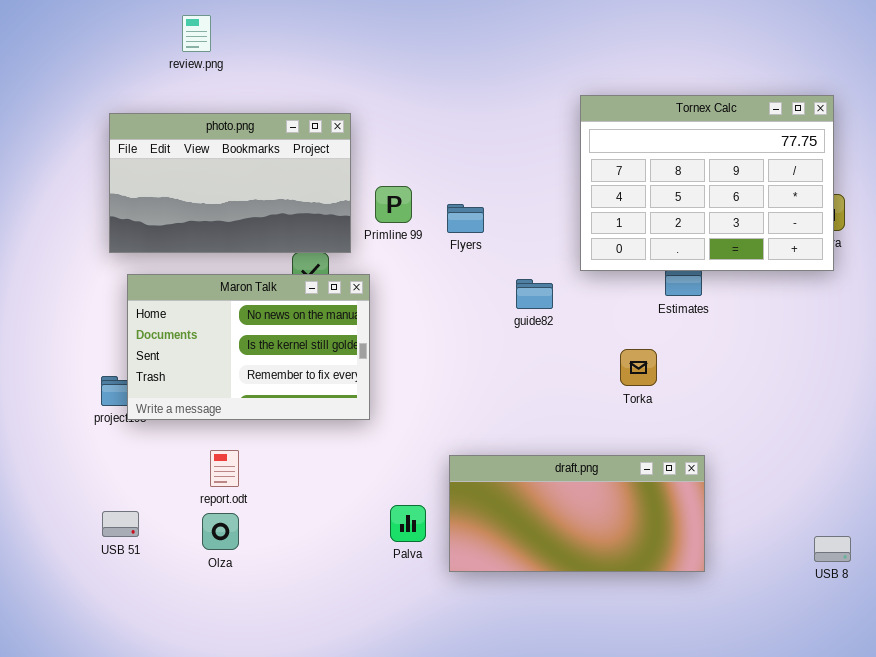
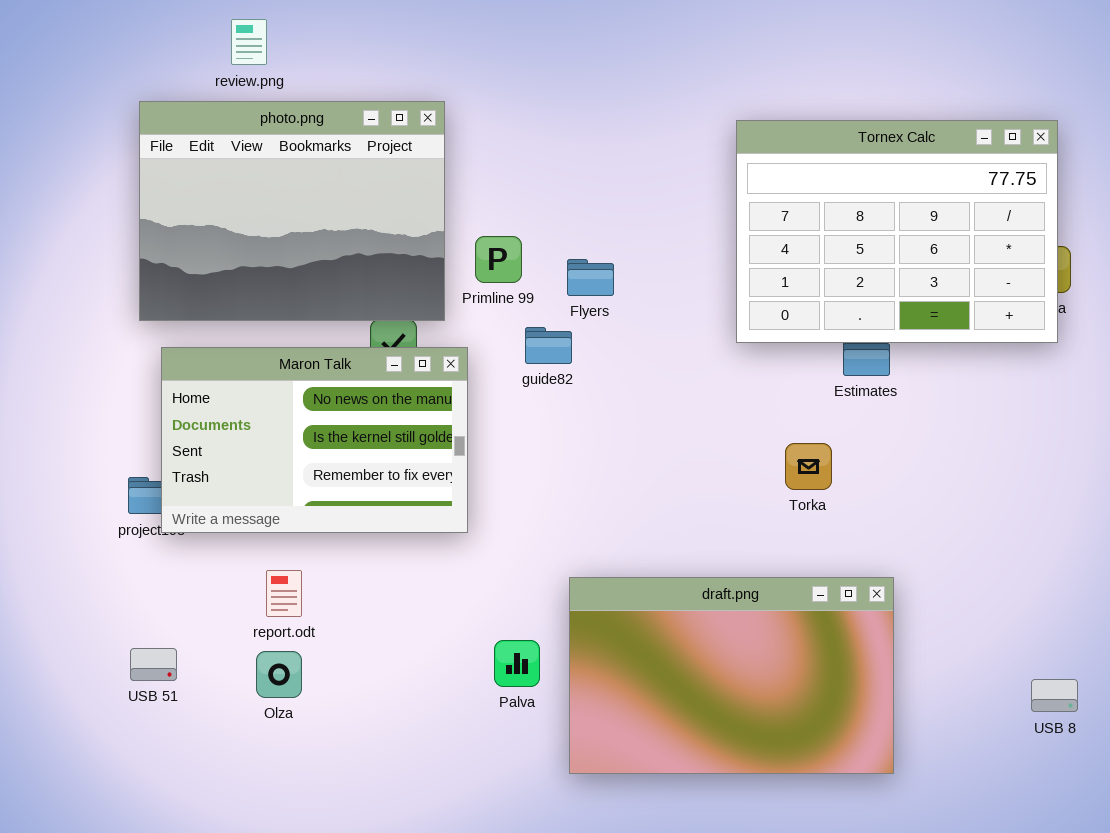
photo.png: [109,113,351,253] -> [139,101,445,321], resized
guide82: [516,279,553,309] -> [525,327,572,364], moved
draft.png: [449,455,705,572] -> [569,577,894,774], resized

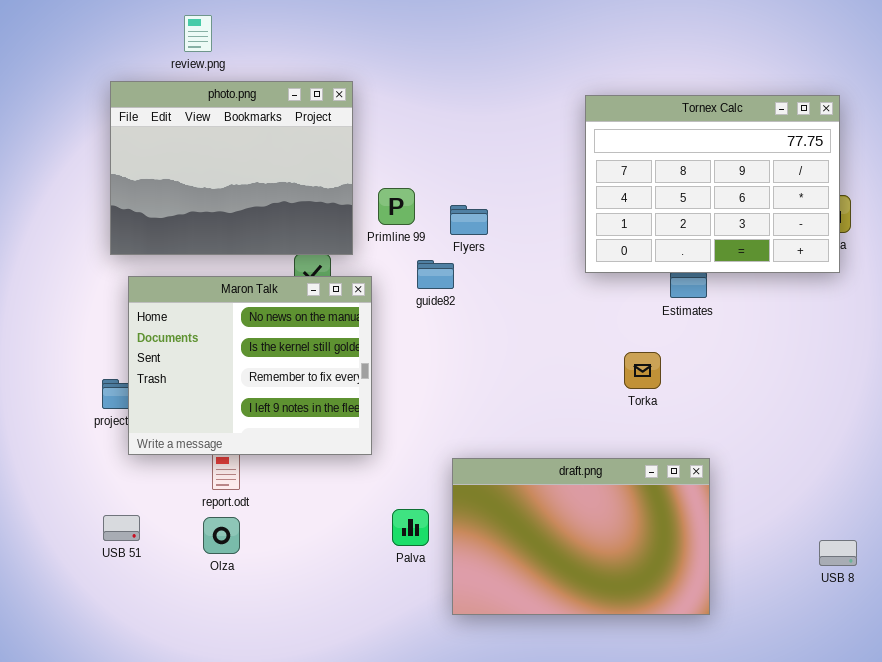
Maron Talk: [161,347,468,533] -> [128,276,372,455], resized

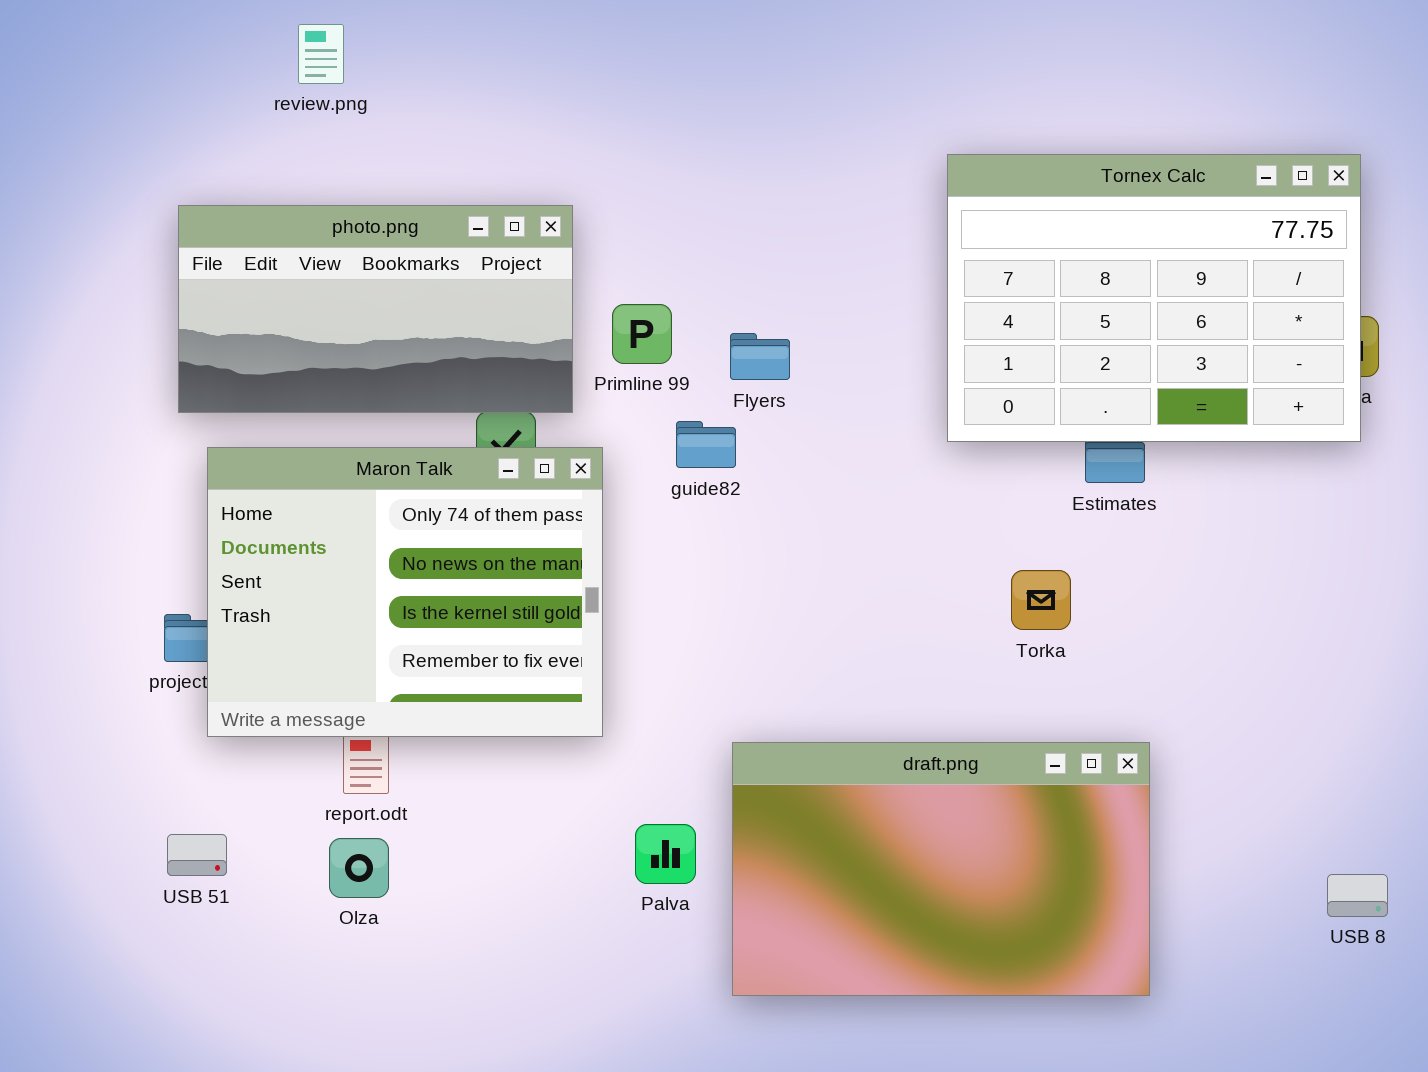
photo.png: [110,81,353,255] -> [178,205,573,413], resized
Maron Talk: [128,276,372,455] -> [207,447,603,737], scrolled up 1 row

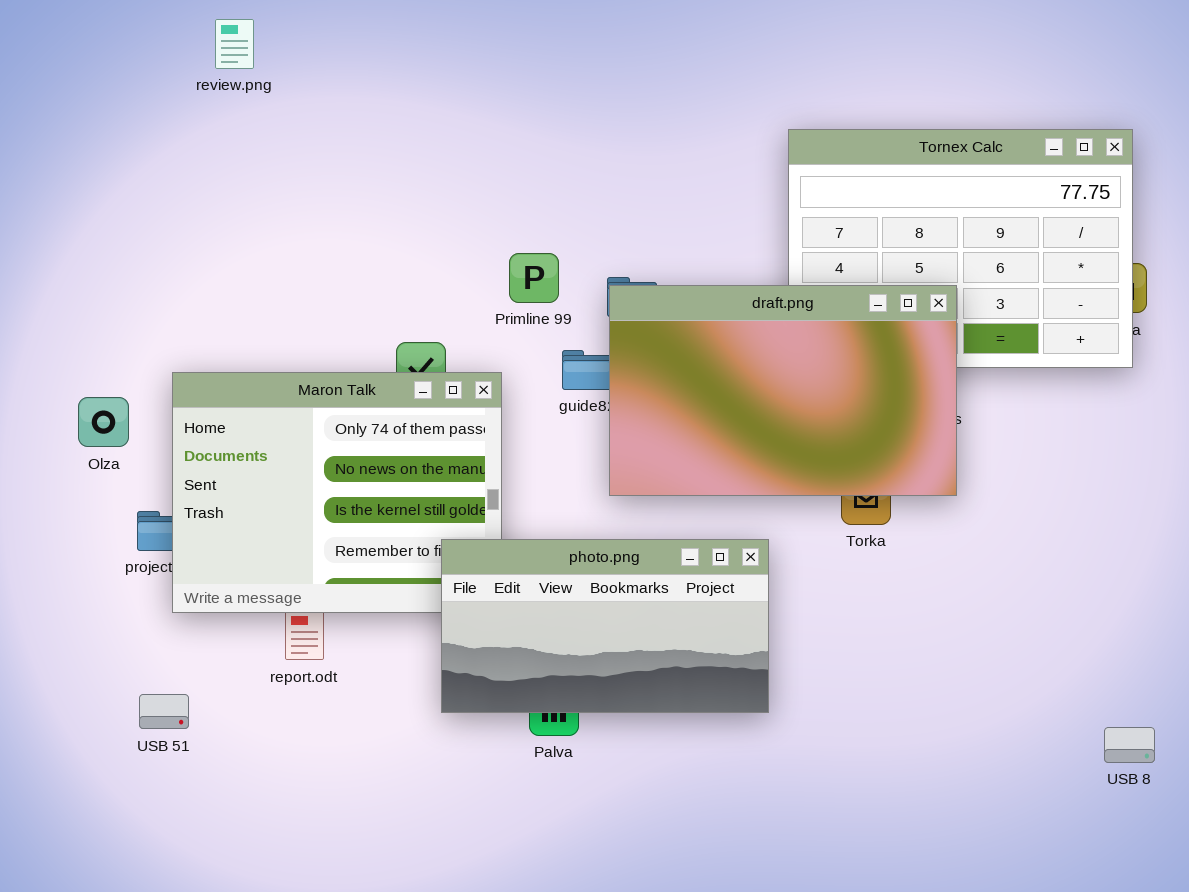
review.png: [298,24,344,84] -> [215,19,254,69], moved
photo.png: [178,205,573,413] -> [441,539,769,713], moved
draft.png: [732,742,1150,996] -> [609,285,957,496], moved
Olza: [329,838,389,898] -> [78,397,129,447], moved

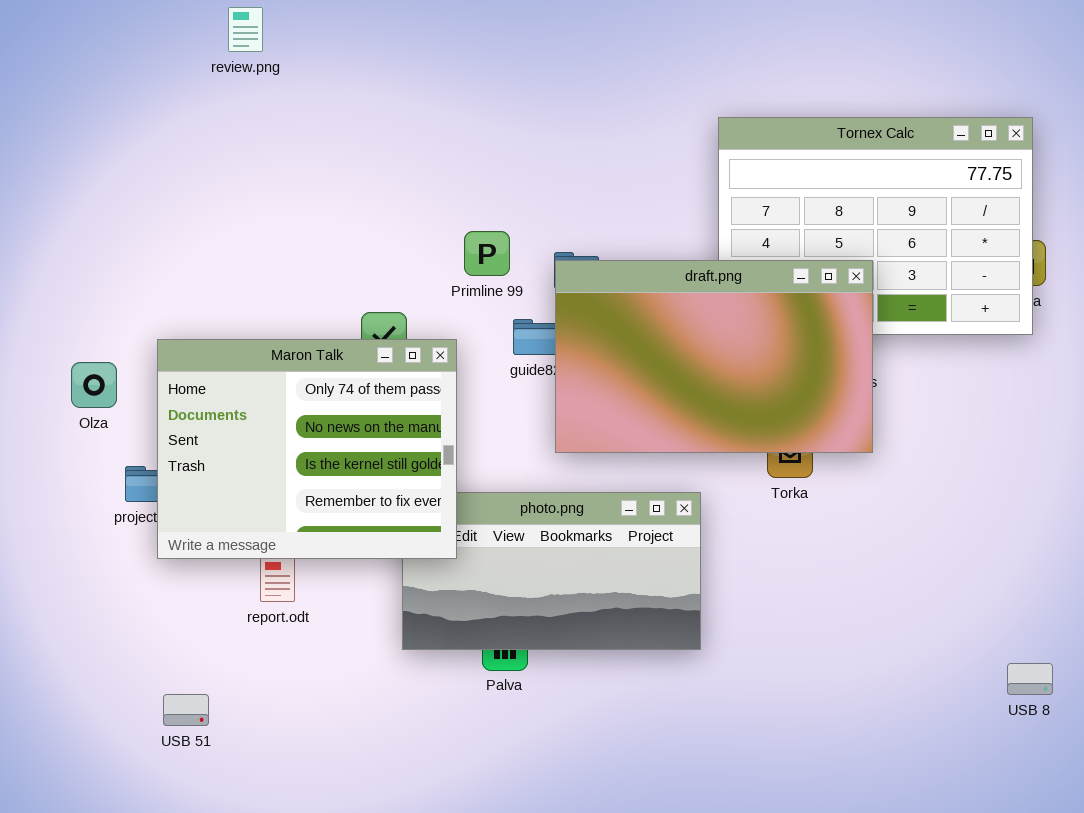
review.png: [215,19,254,69] -> [228,7,263,52], moved
Maron Talk: [172,372,502,613] -> [157,339,457,559], raised
USB 51: [139,694,189,729] -> [163,694,209,726], moved

